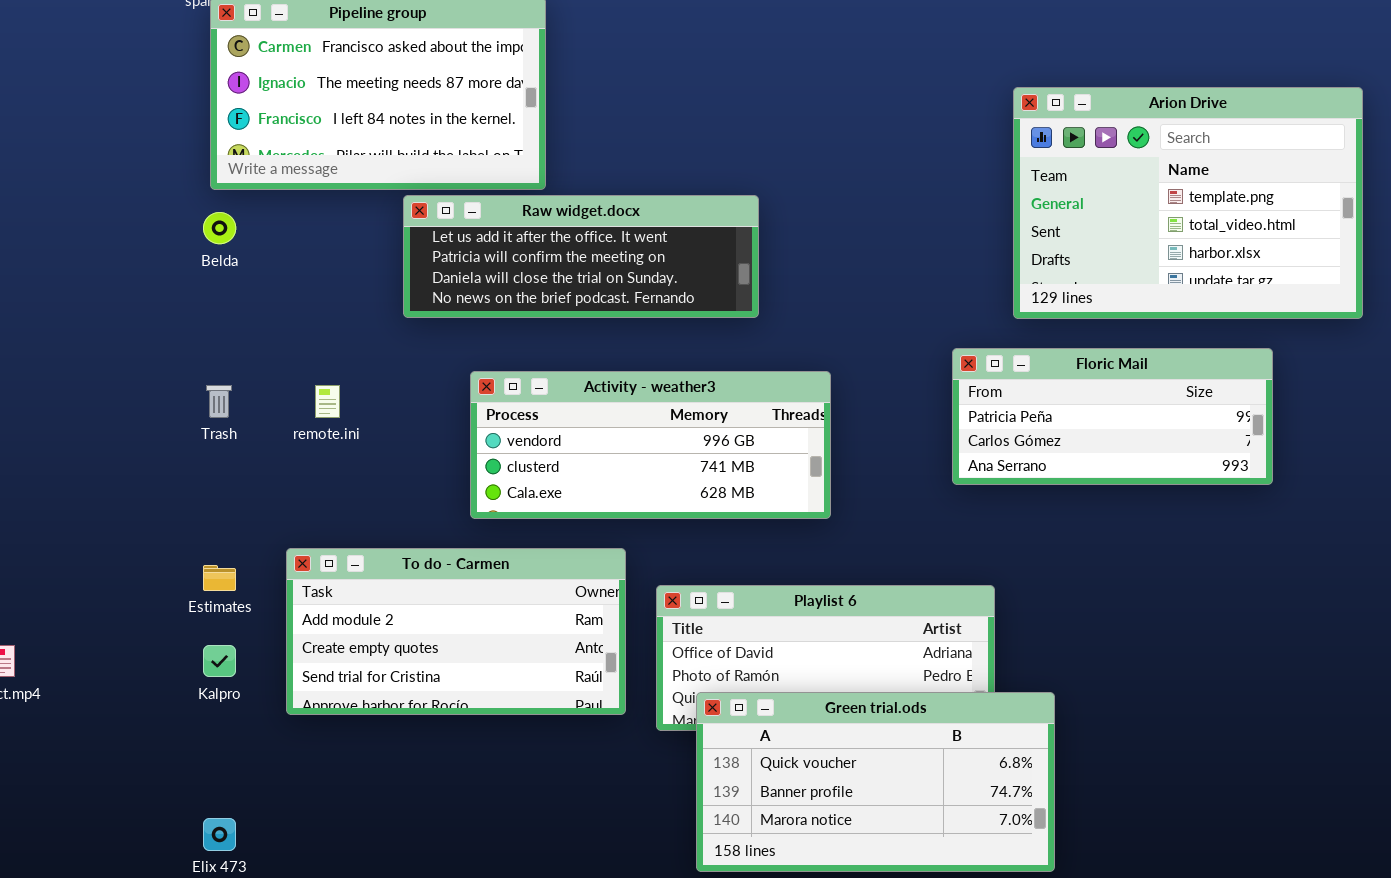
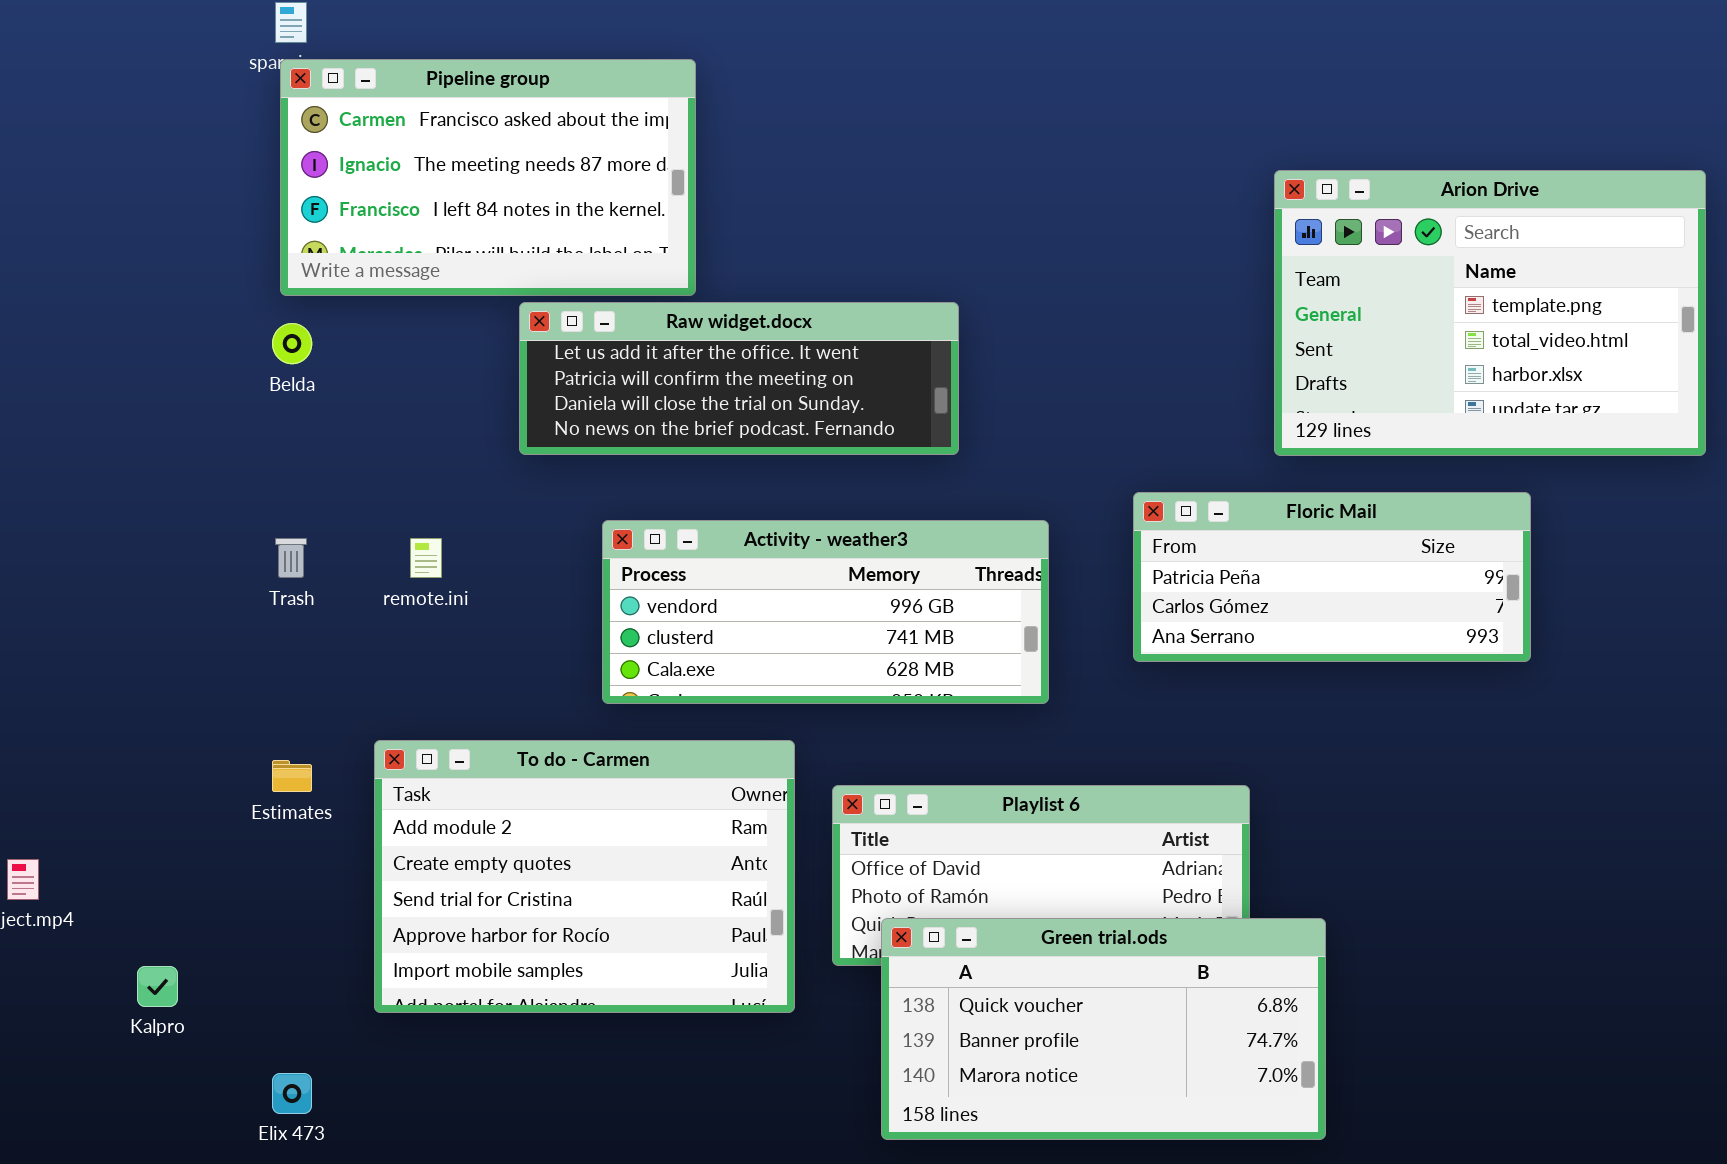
Floric Mail: [952,348,1273,485] -> [1133,492,1531,662], moved
To do - Carmen: [286,548,626,715] -> [374,740,795,1013], resized
Kalpro: [203,645,236,677] -> [137,966,178,1007], moved

